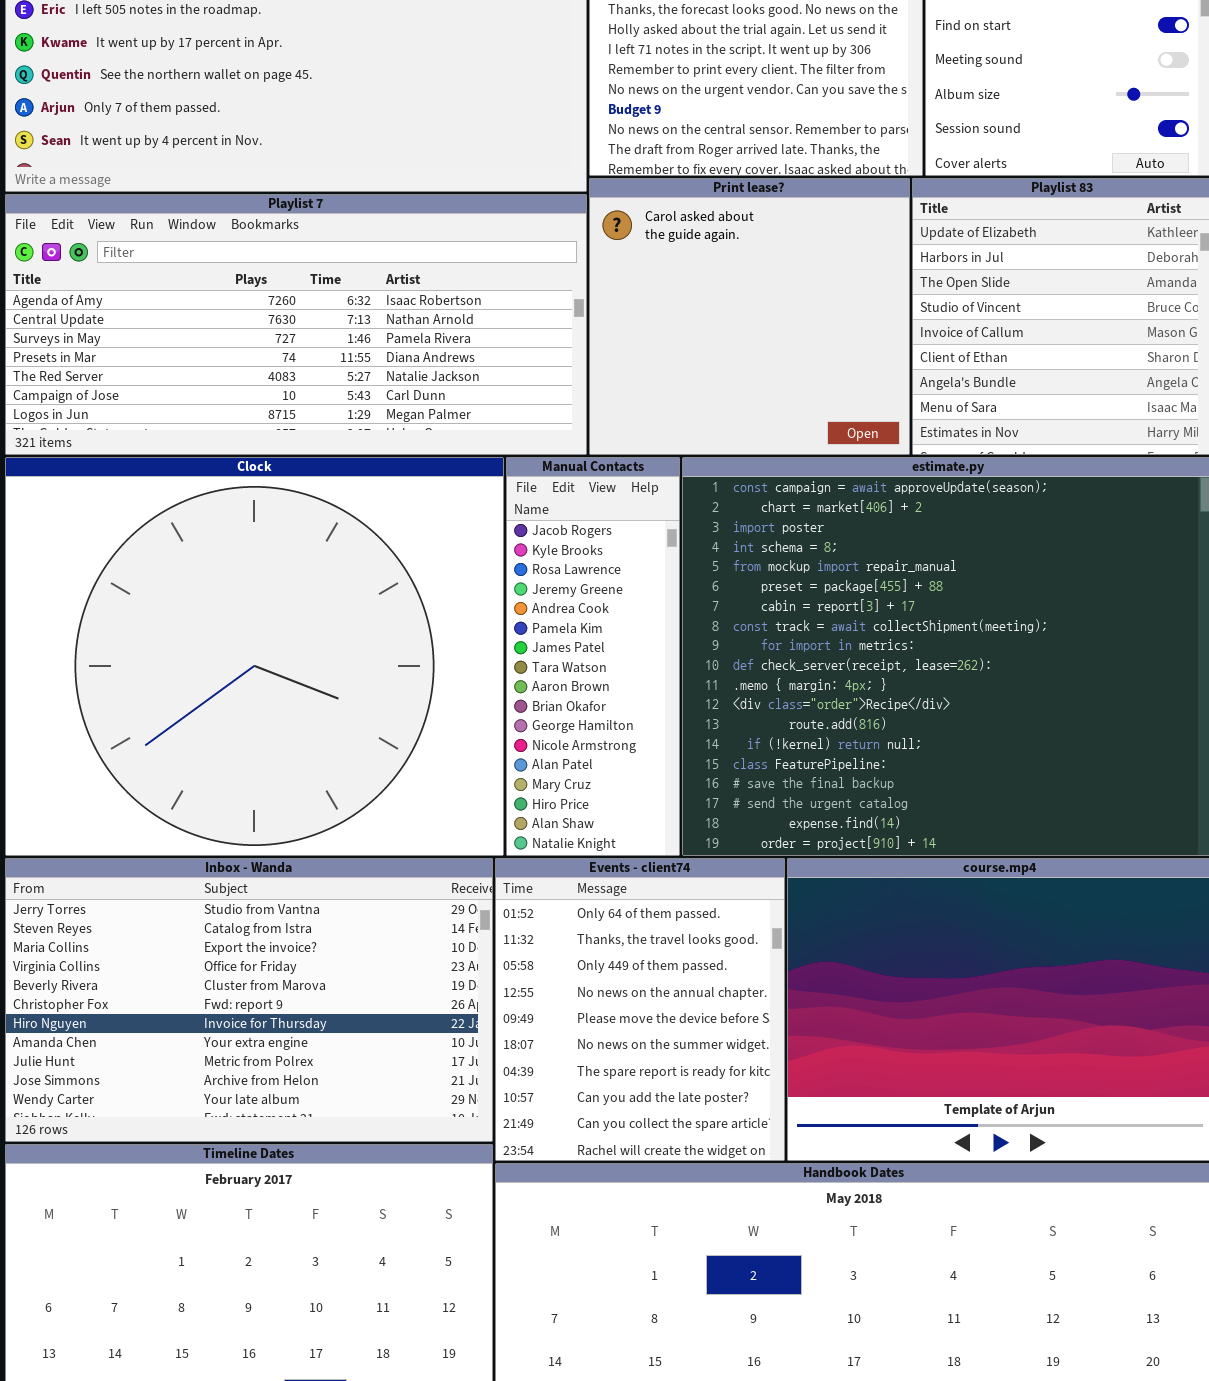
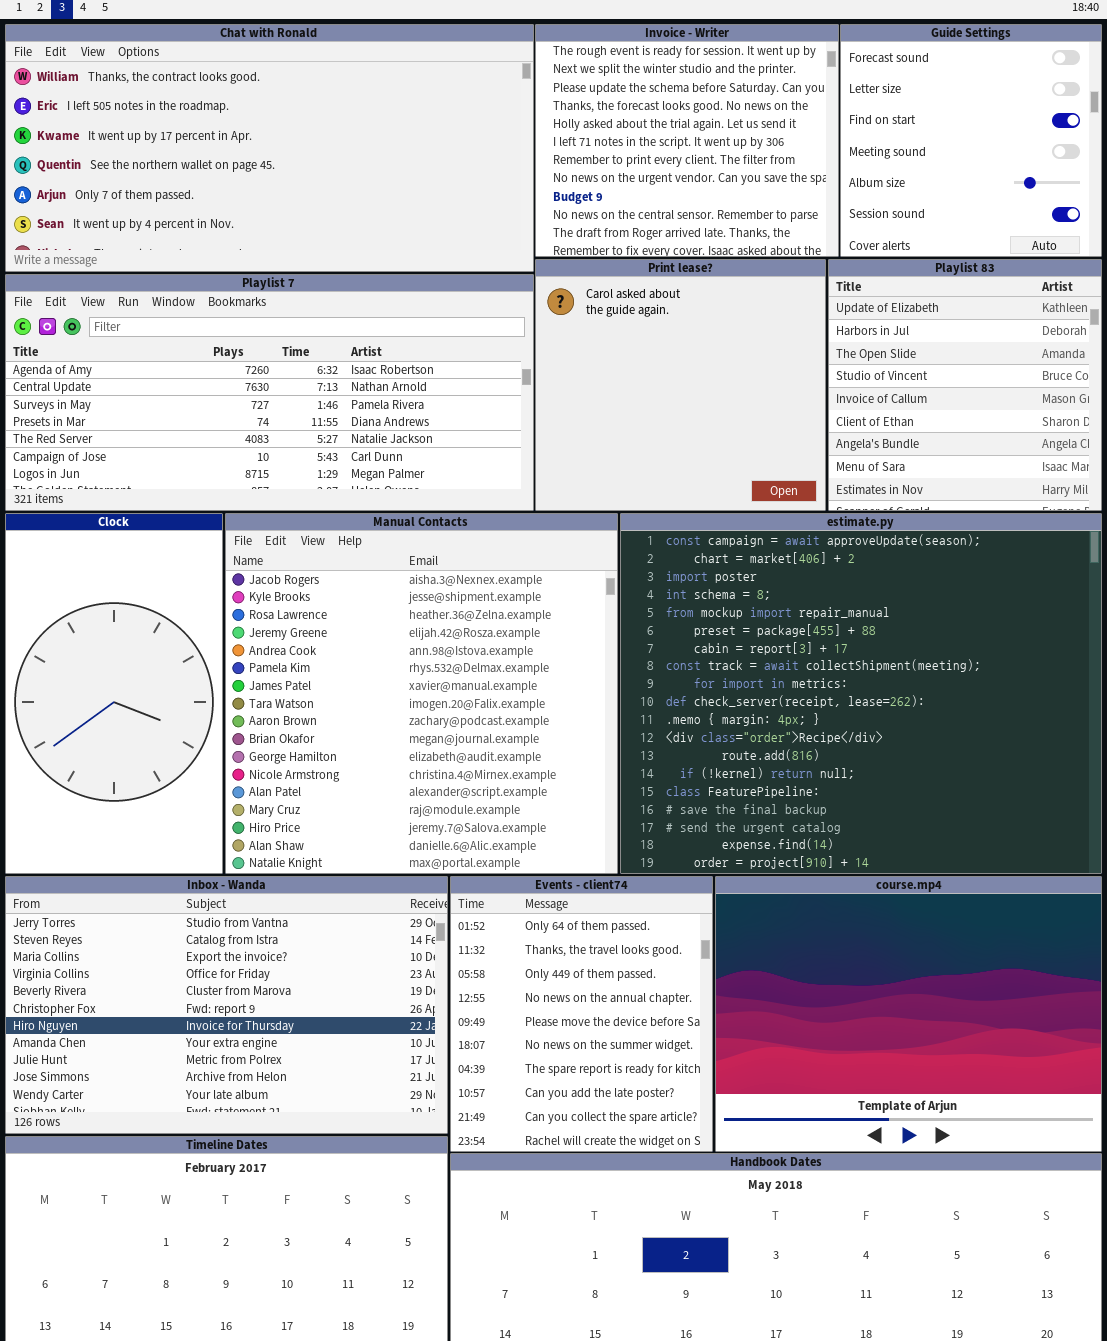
Clock: [5,457,504,856] -> [5,513,223,874], resized
Manual Contacts: [506,457,680,856] -> [225,513,618,874], resized

